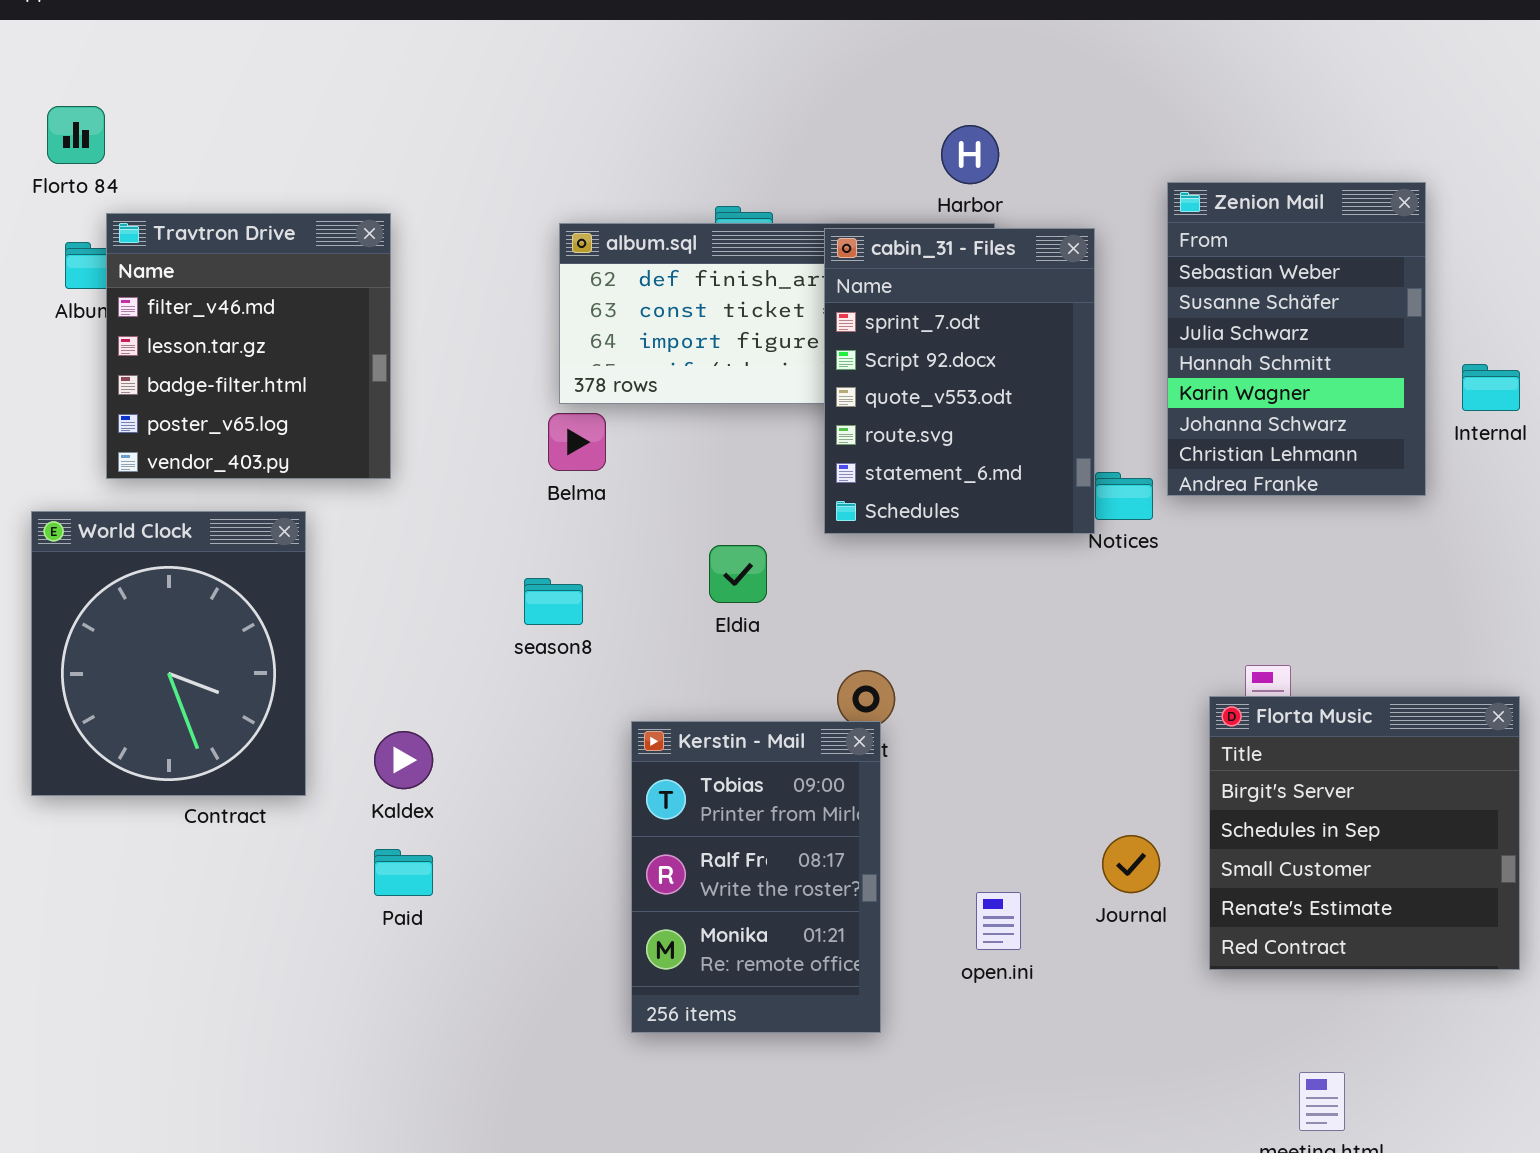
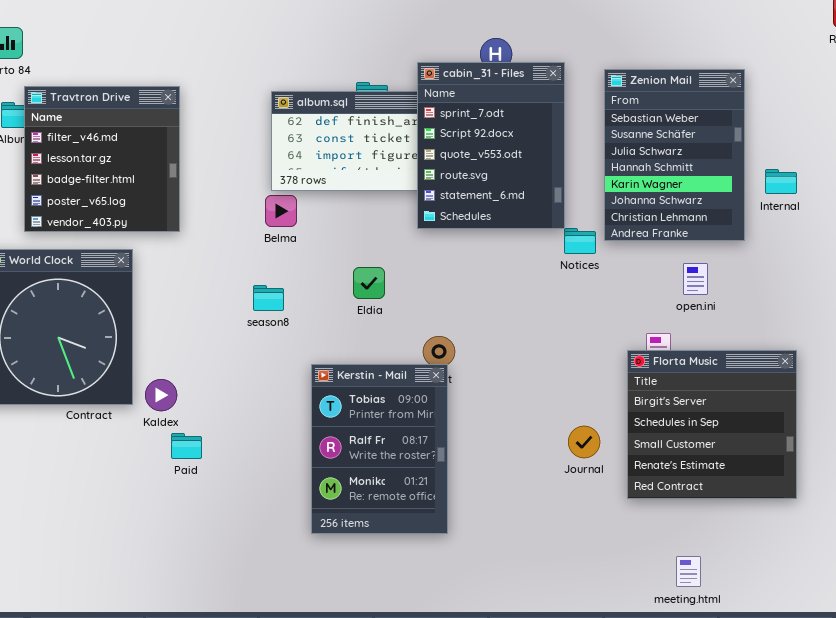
cabin_31 - Files: [824,228,1095,534] -> [417,62,565,229], moved
Kaldex: [374,731,433,789] -> [145,379,177,411], moved
open.ini: [976,892,1021,950] -> [683,263,708,295], moved

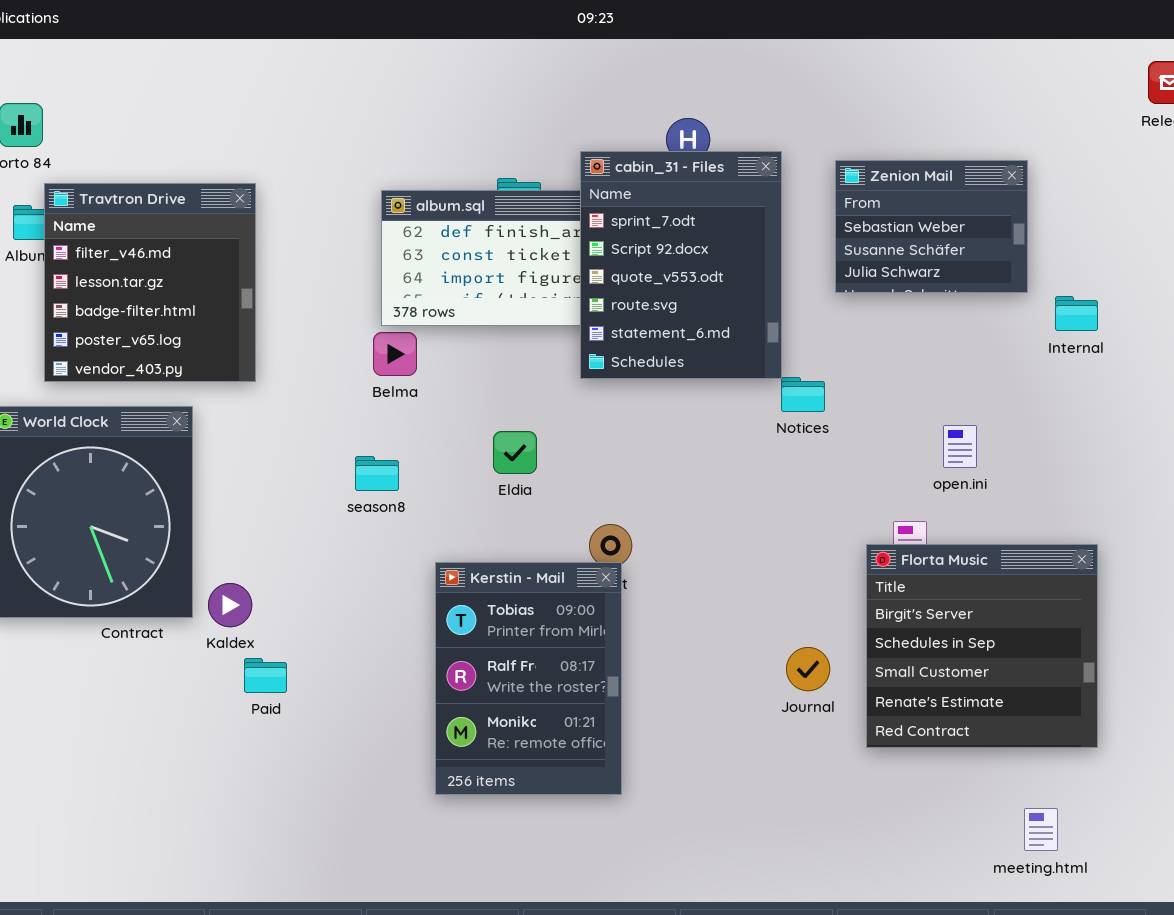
Zenion Mail: [604,69,745,241] -> [835,160,1028,293], resized
meeting.html: [676,556,701,587] -> [1024,808,1058,851], moved

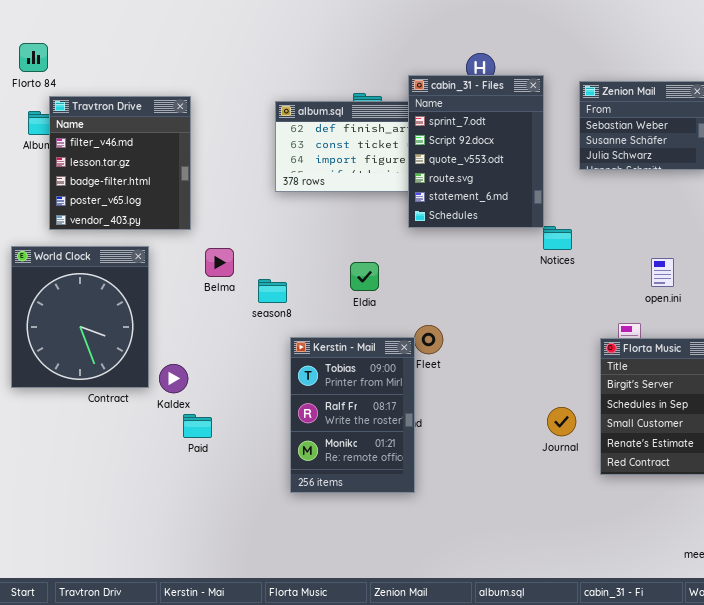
Belma: [373,332,417,376] -> [205,248,234,277], moved
Kerstin - Mail: [435,562,622,795] -> [290,337,415,493], moved

